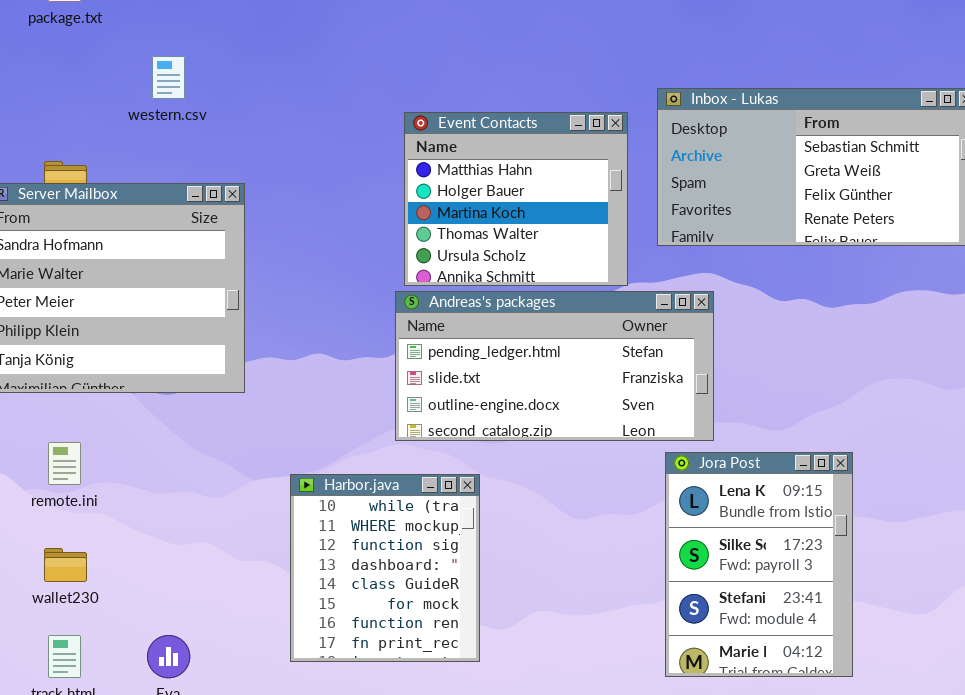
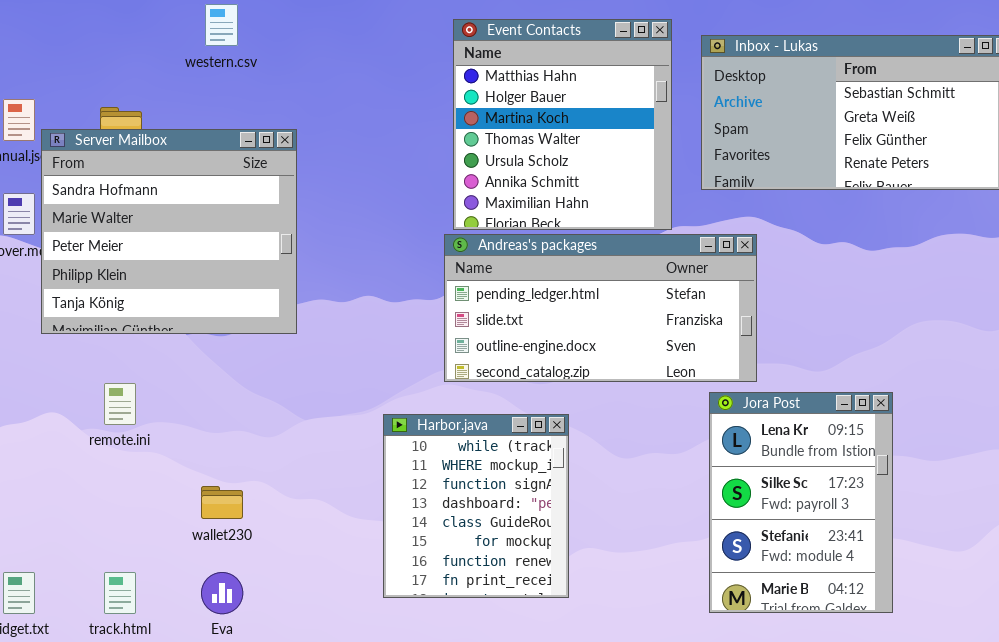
Event Contacts: [404,112,628,286] -> [453,19,672,230], resized
Harbor.java: [290,474,480,662] -> [383,414,569,598], moved
wallet230: [44,548,87,582] -> [201,486,243,519], moved

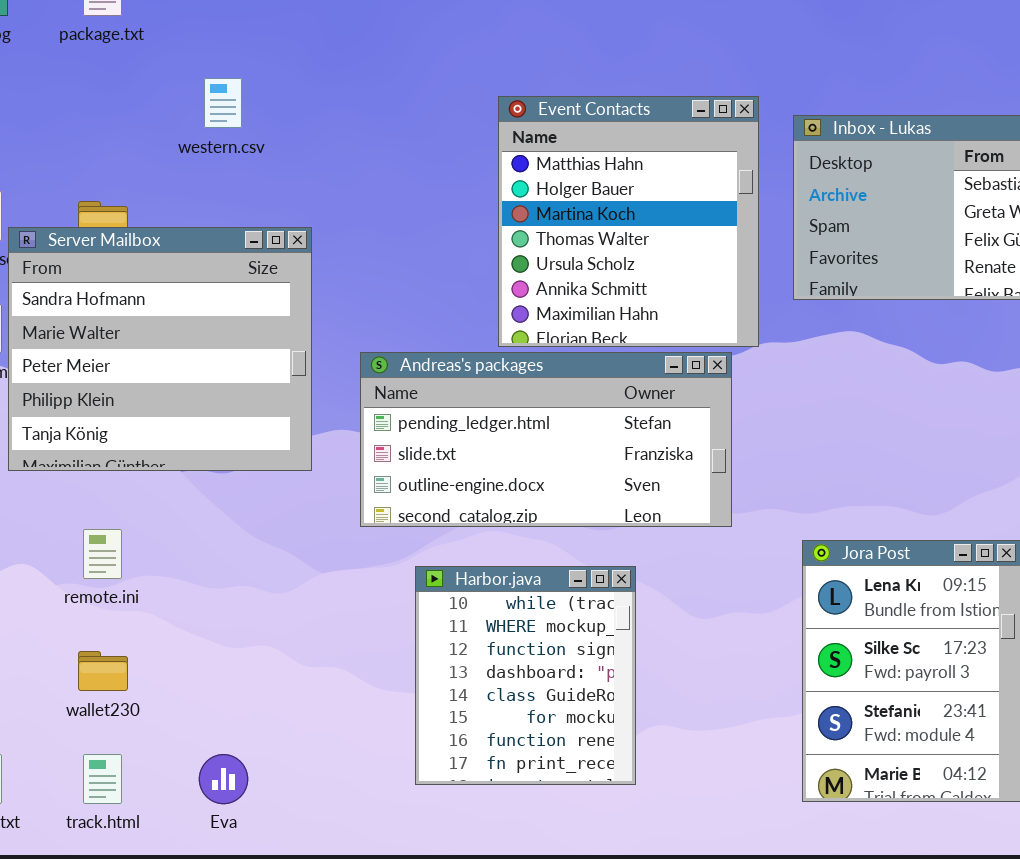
Andreas's packages: [444,234,757,382] -> [360,352,732,527], moved
wallet230: [201,486,243,519] -> [78,651,128,691], moved

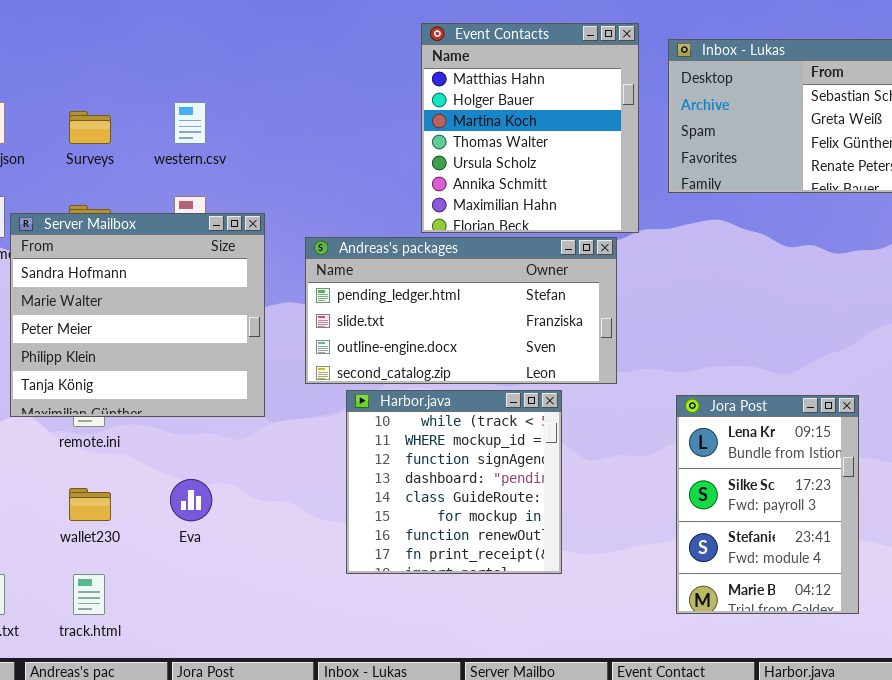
western.csv: [204,78,242,128] -> [174,102,206,144], moved
Server Mailbox: [8,227,312,471] -> [10,213,265,417], moved
Harbor.java: [415,566,636,785] -> [346,390,562,574], moved, resized
Eva: [199,754,248,804] -> [170,479,212,521], moved

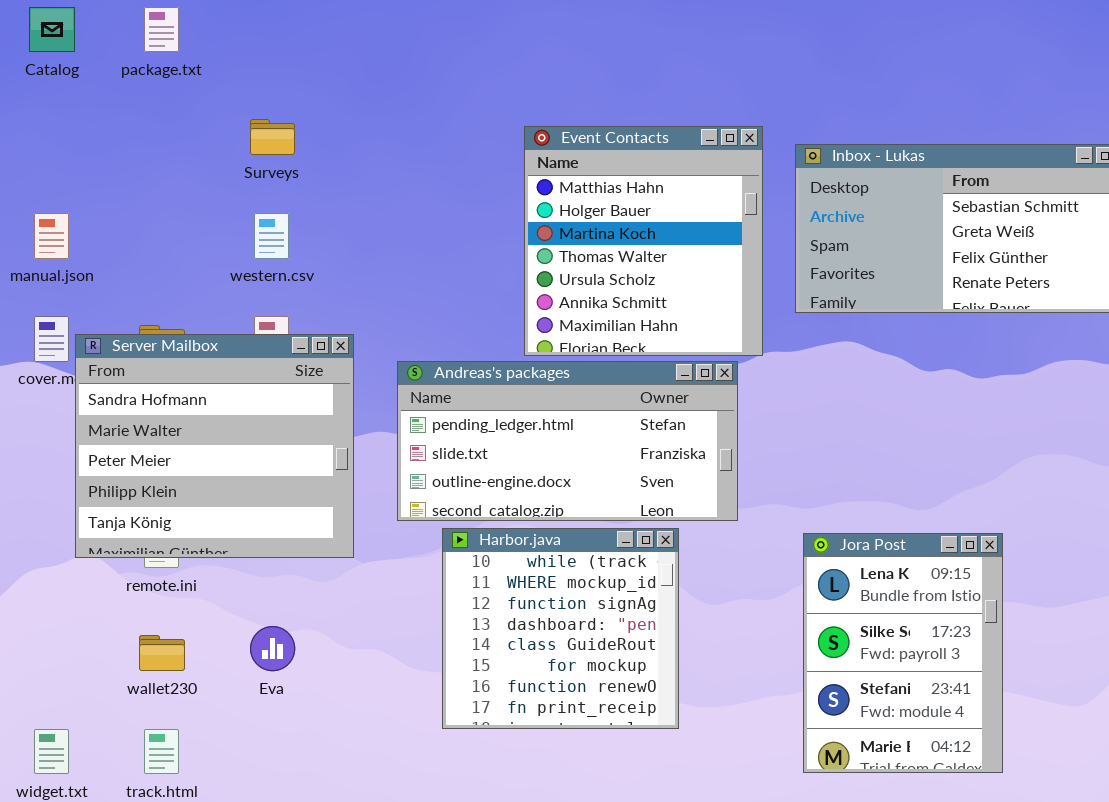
Surveys: [69,111,111,144] -> [250,119,295,155], moved

